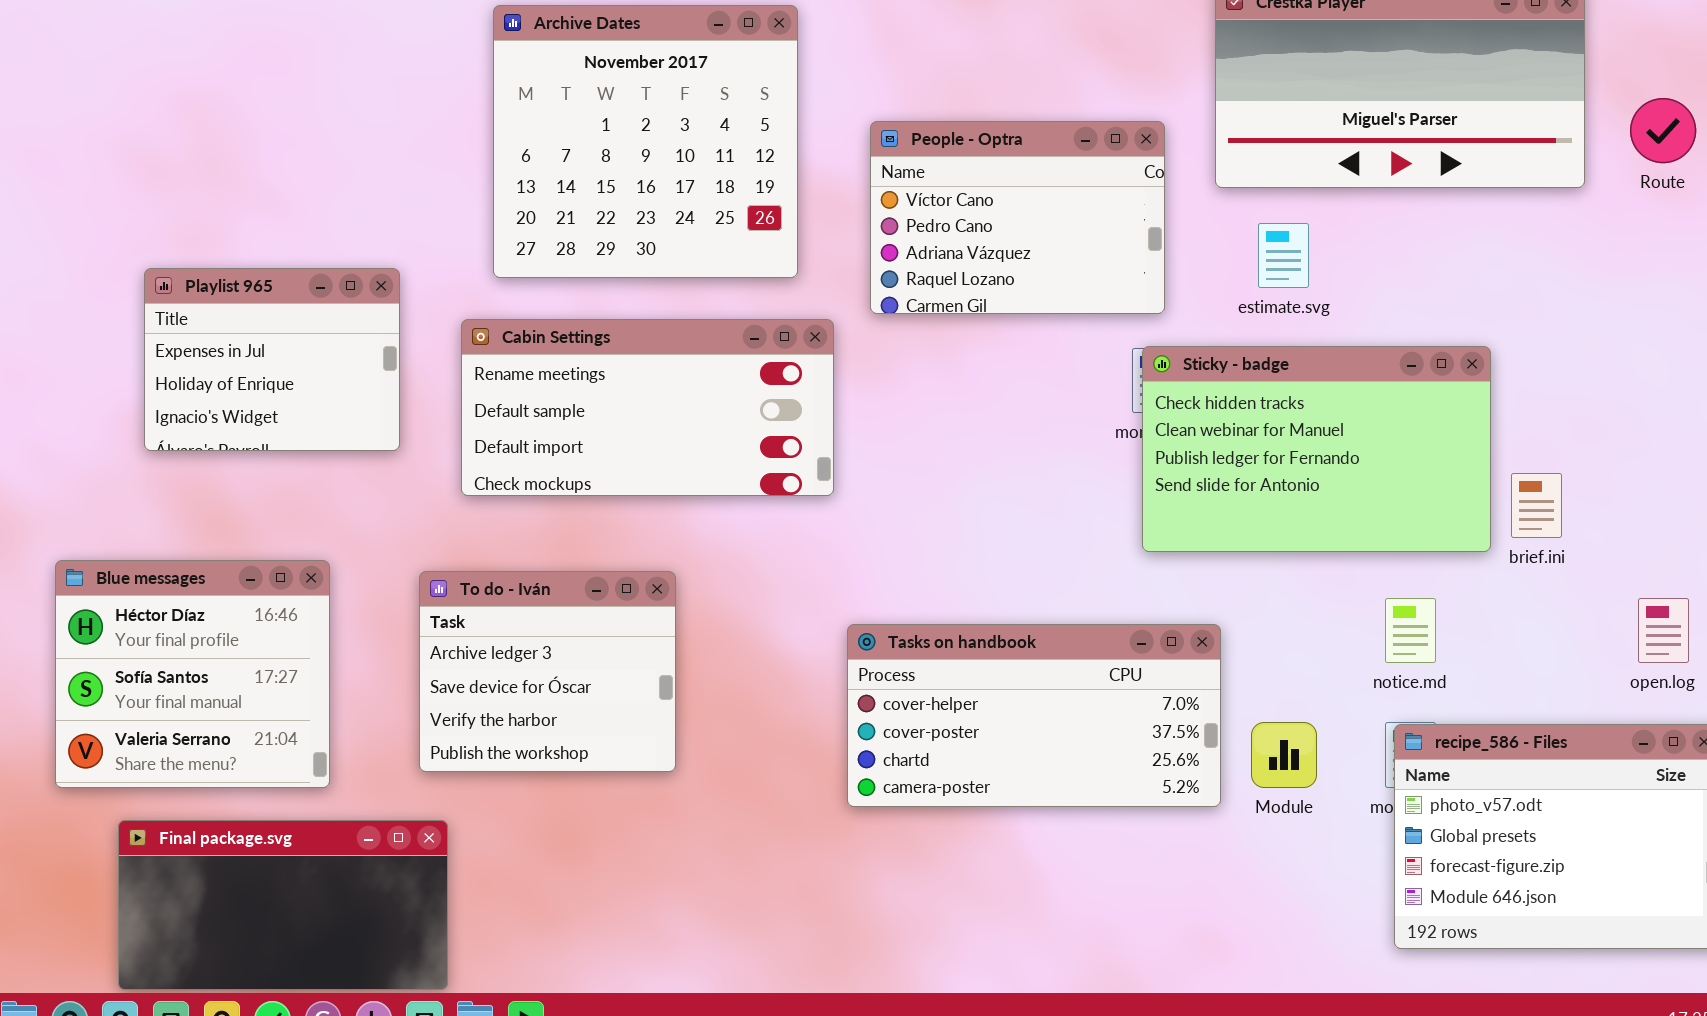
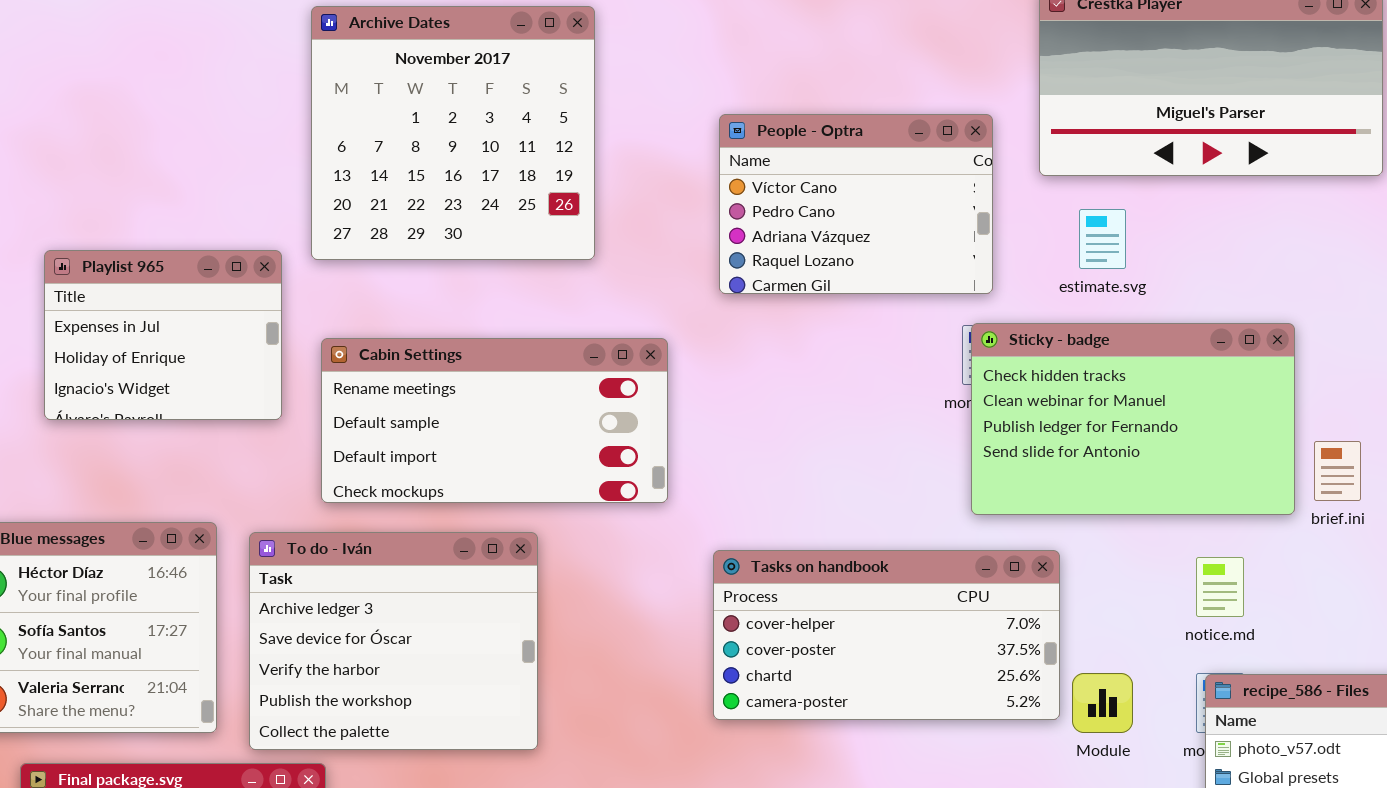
Archive Dates: [493,5,798,278] -> [311,6,595,260], moved
Cabin Settings: [461,319,834,496] -> [321,338,668,503], moved
To do - Iván: [419,571,676,772] -> [249,532,538,750], resized
Tasks on handbook: [847,624,1221,807] -> [713,550,1060,720], moved

